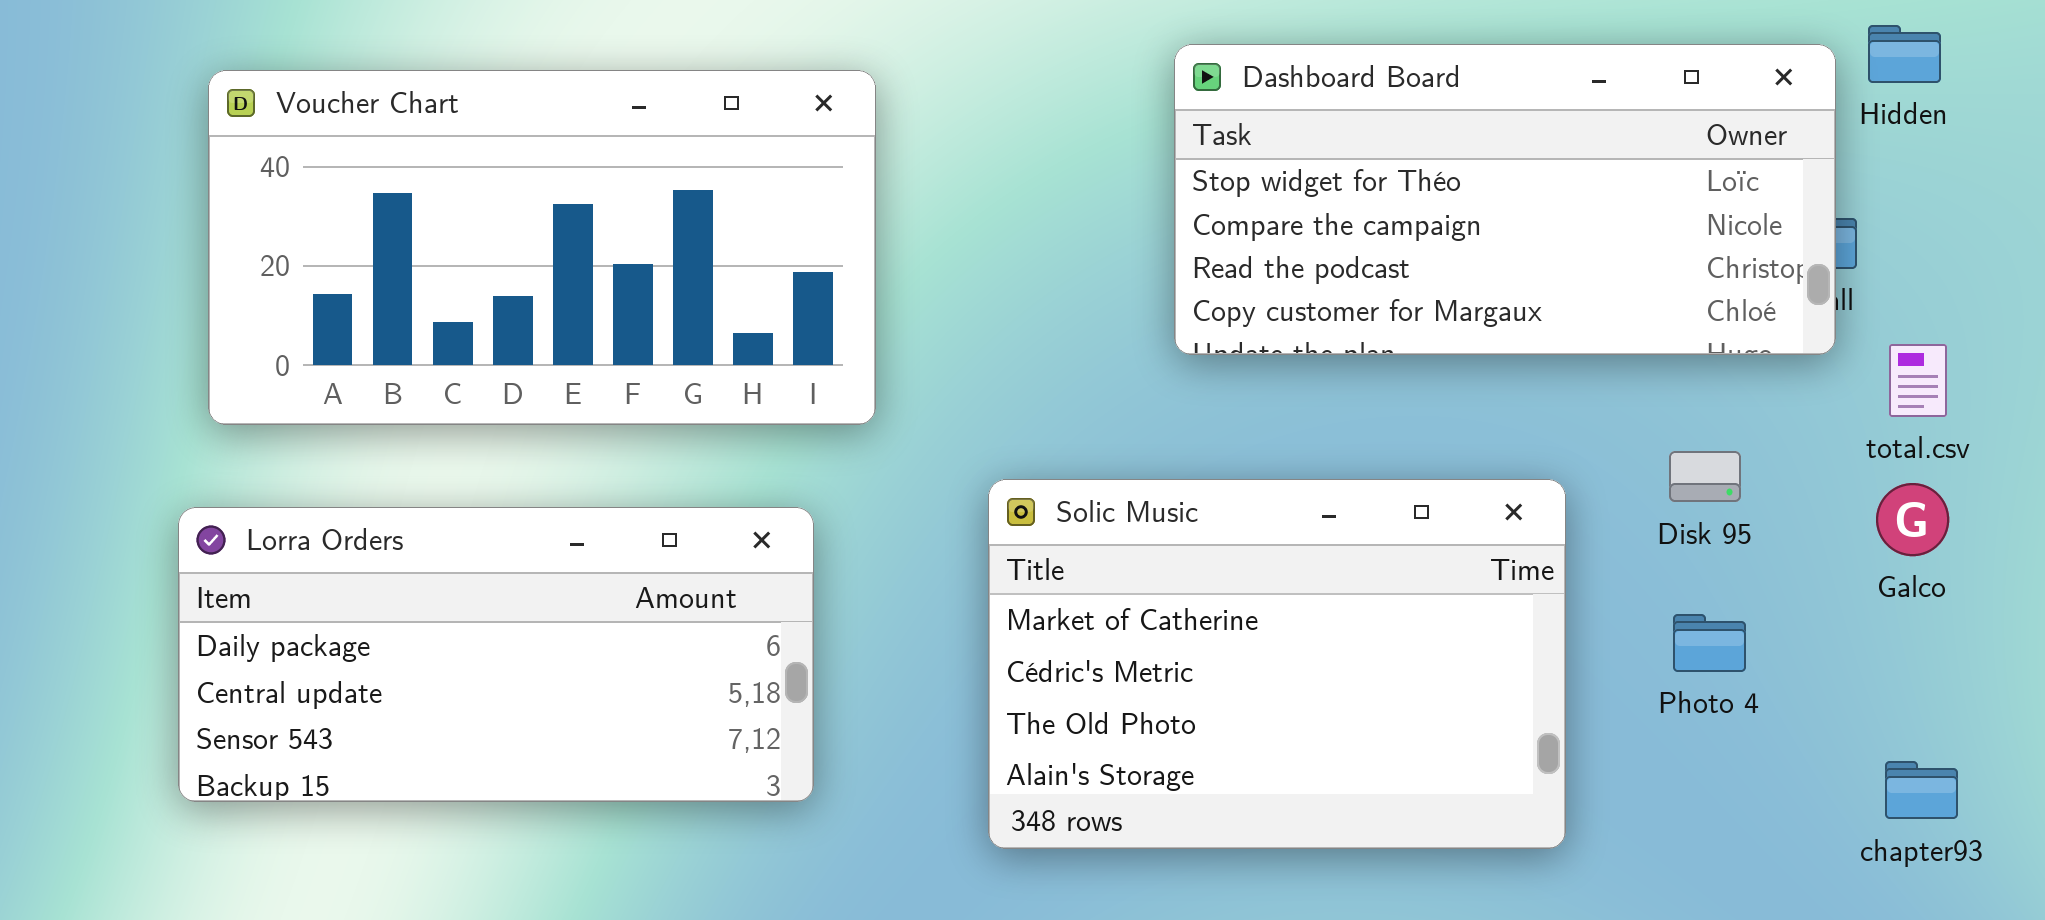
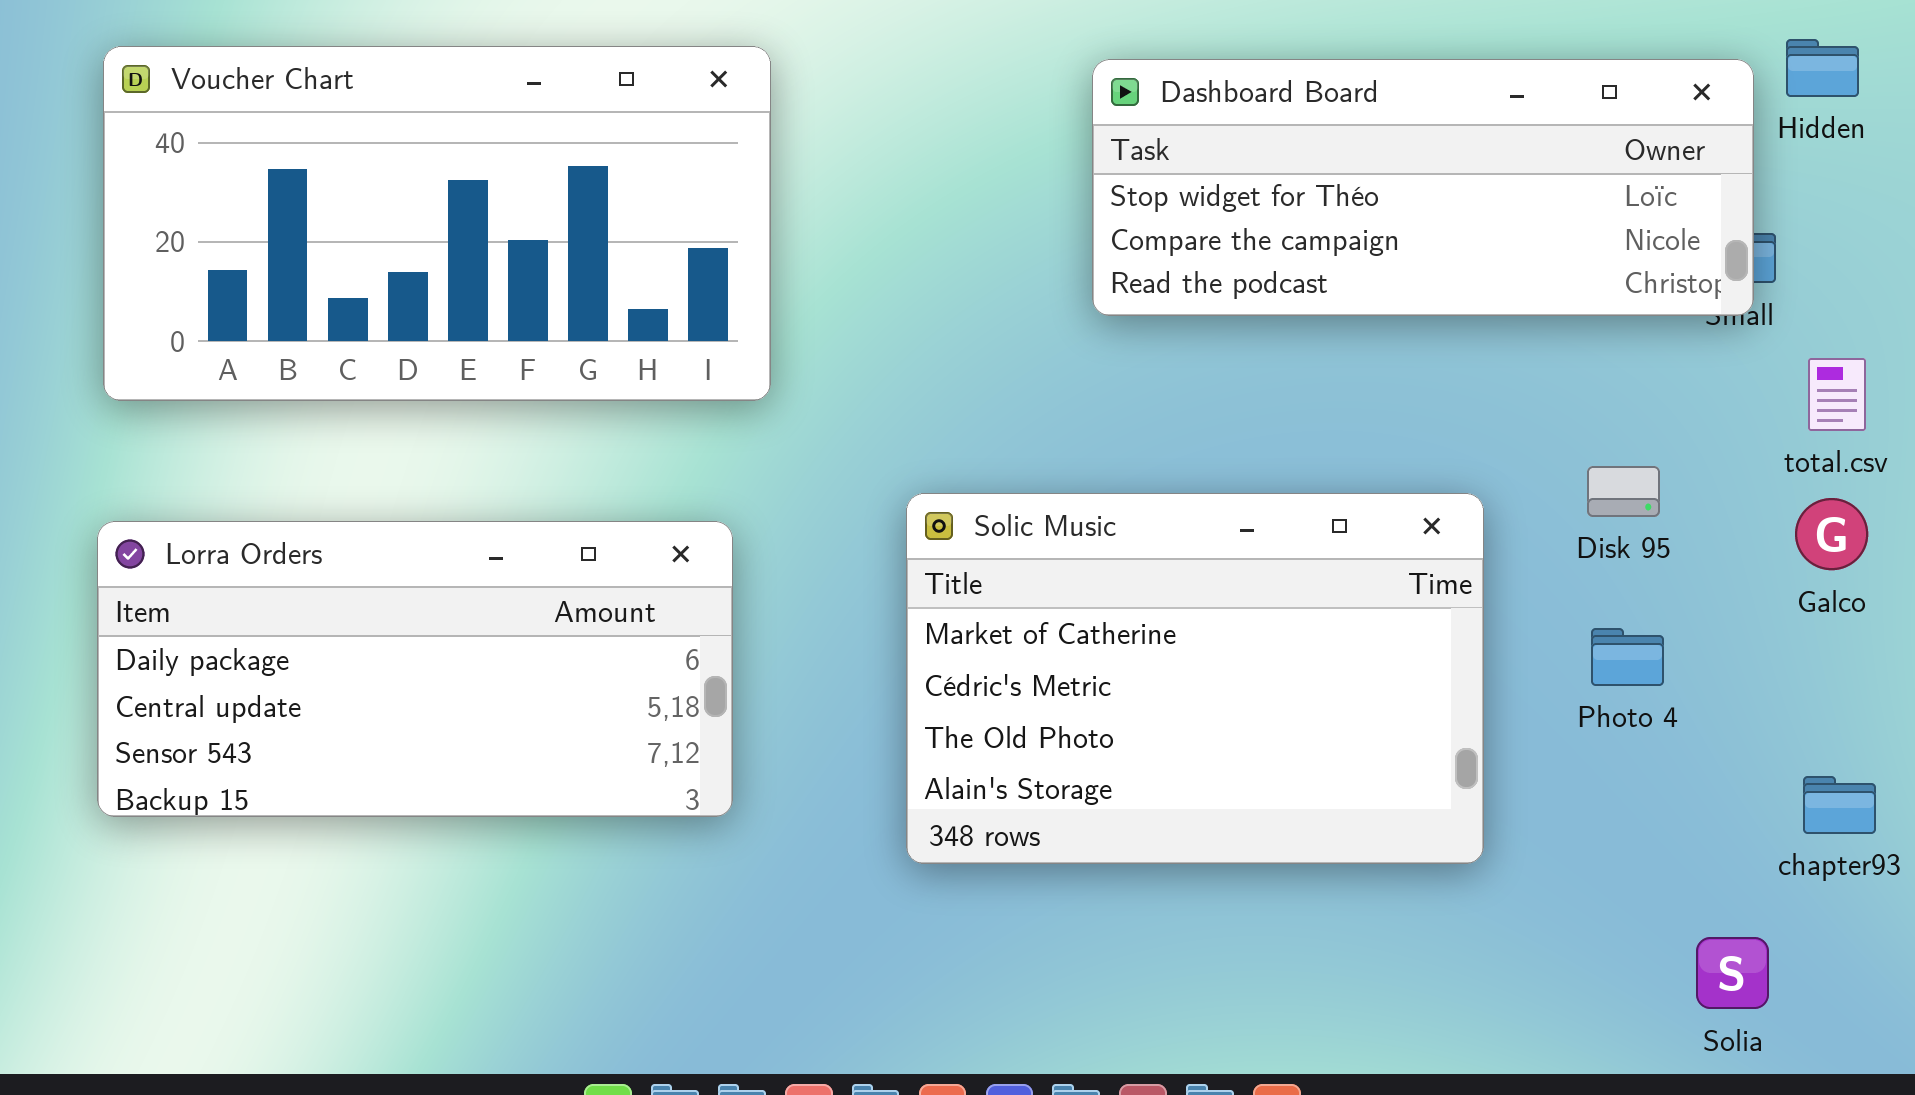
Dashboard Board: [1174,44,1836,355] -> [1092,59,1754,316], resized
Voucher Chart: [208,70,876,425] -> [103,46,771,401], moved

